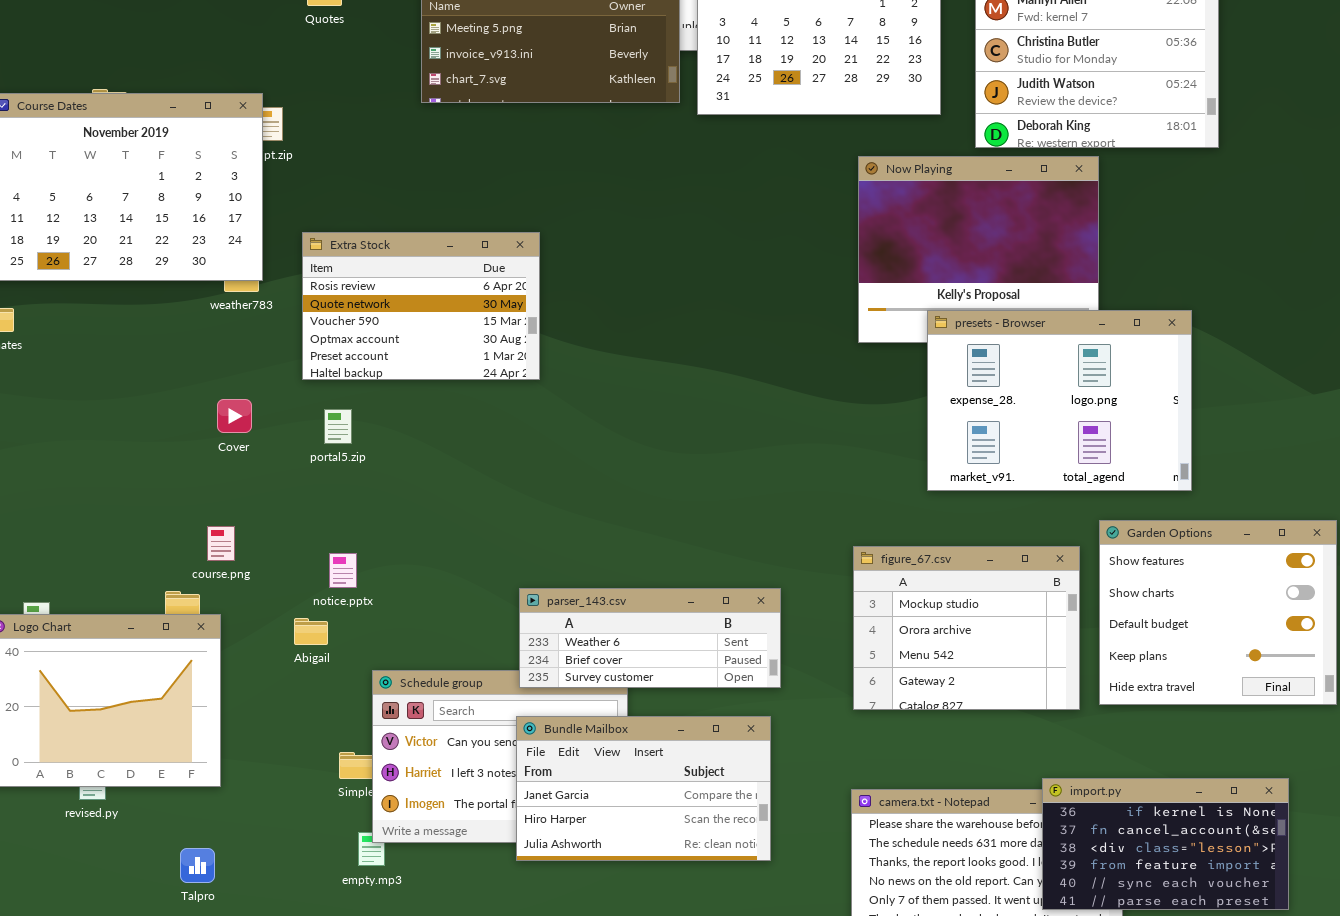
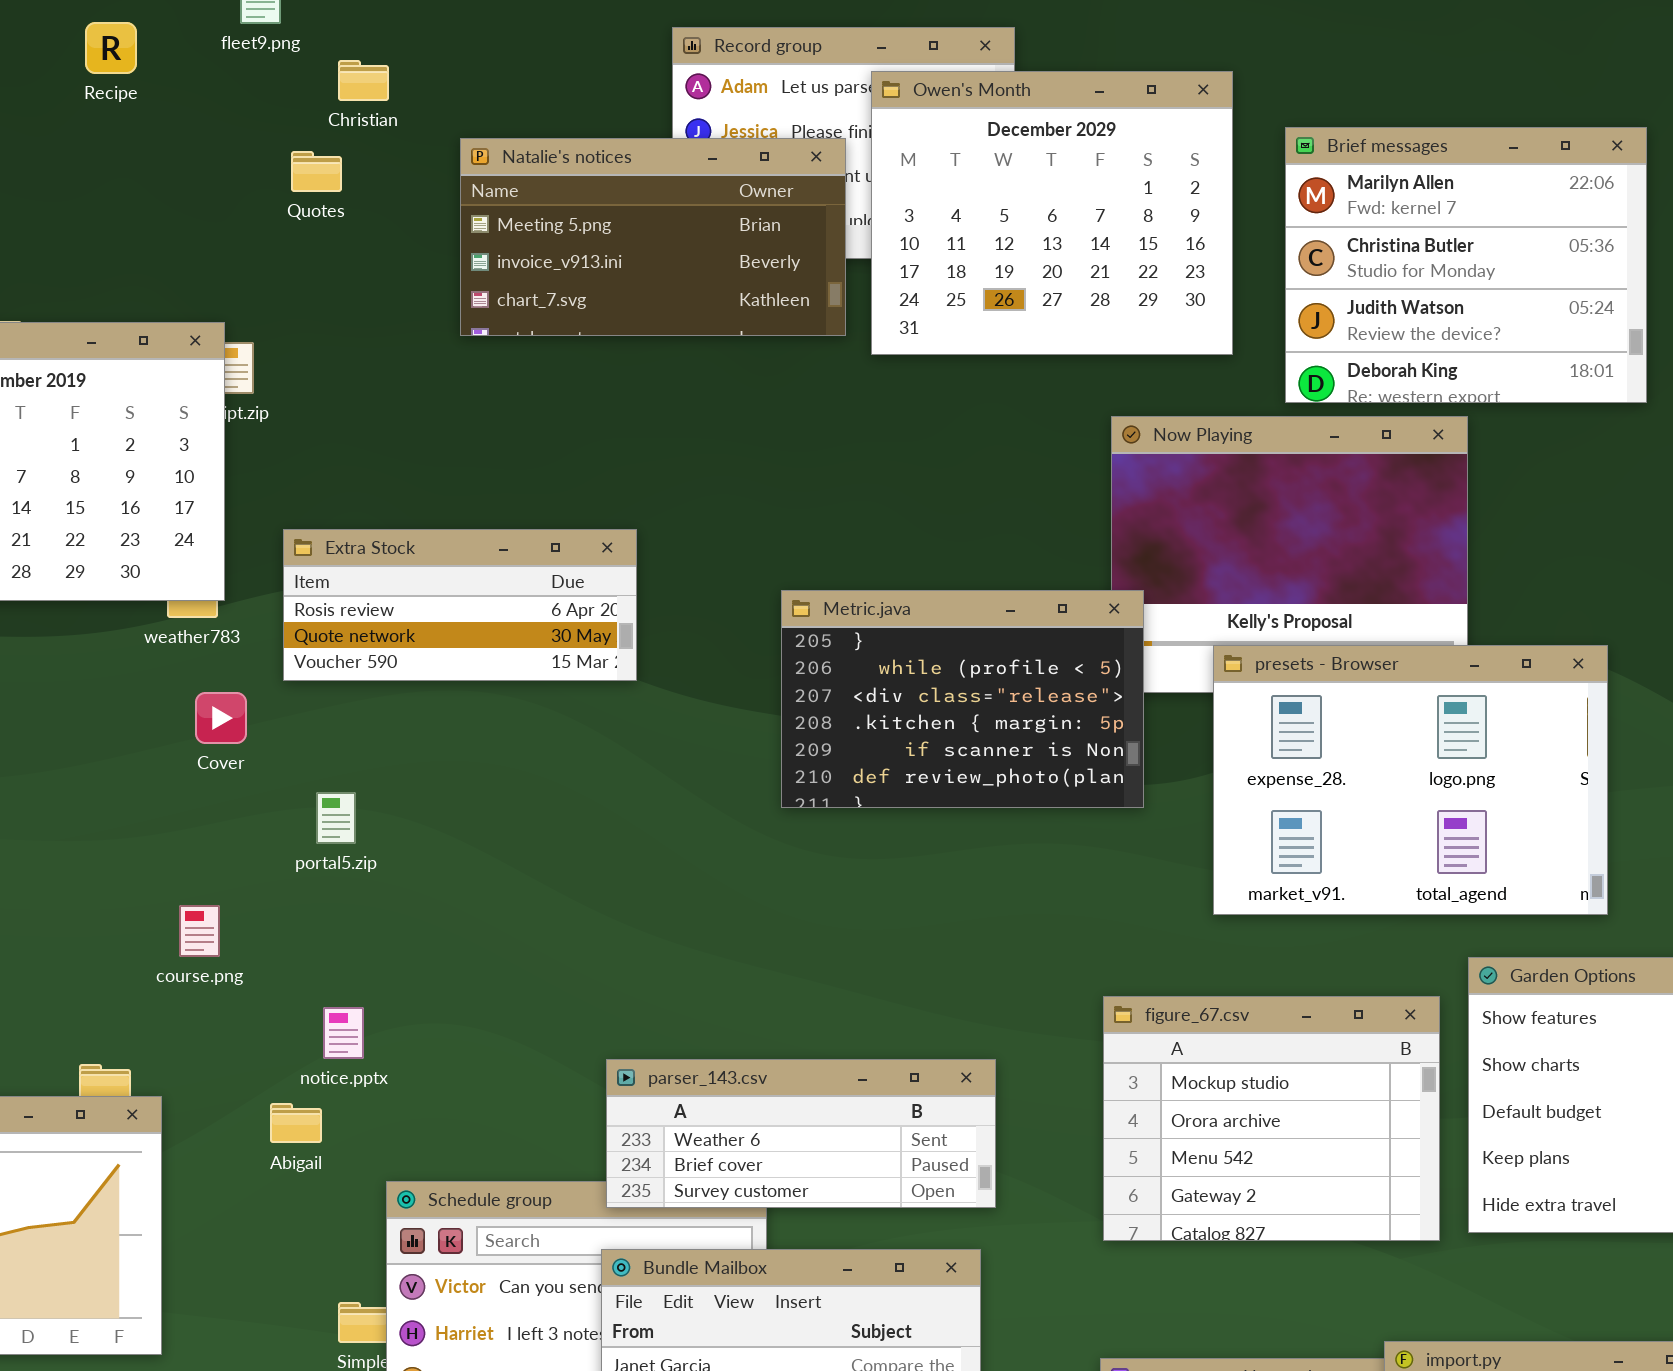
Extra Stock: [302,232,540,380] -> [283,529,637,681], resized
Metric.java: none -> [781,590,1144,808], opened
Cover: [217,399,252,433] -> [195,692,247,744], moved
course.png: [207,526,235,561] -> [179,905,220,957], moved

